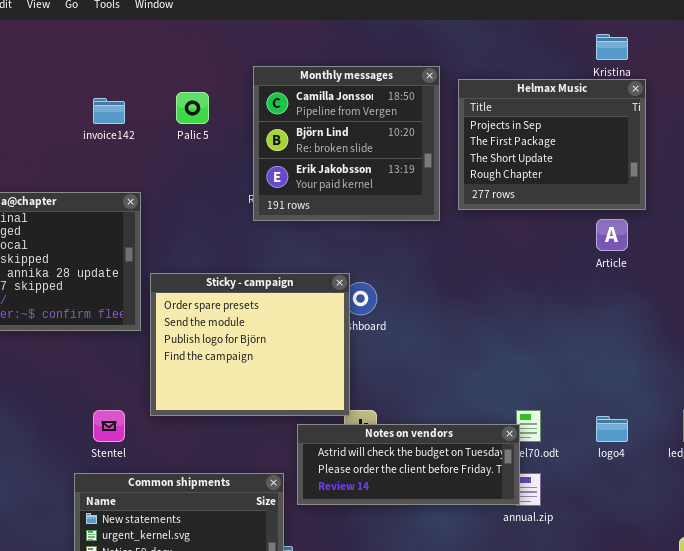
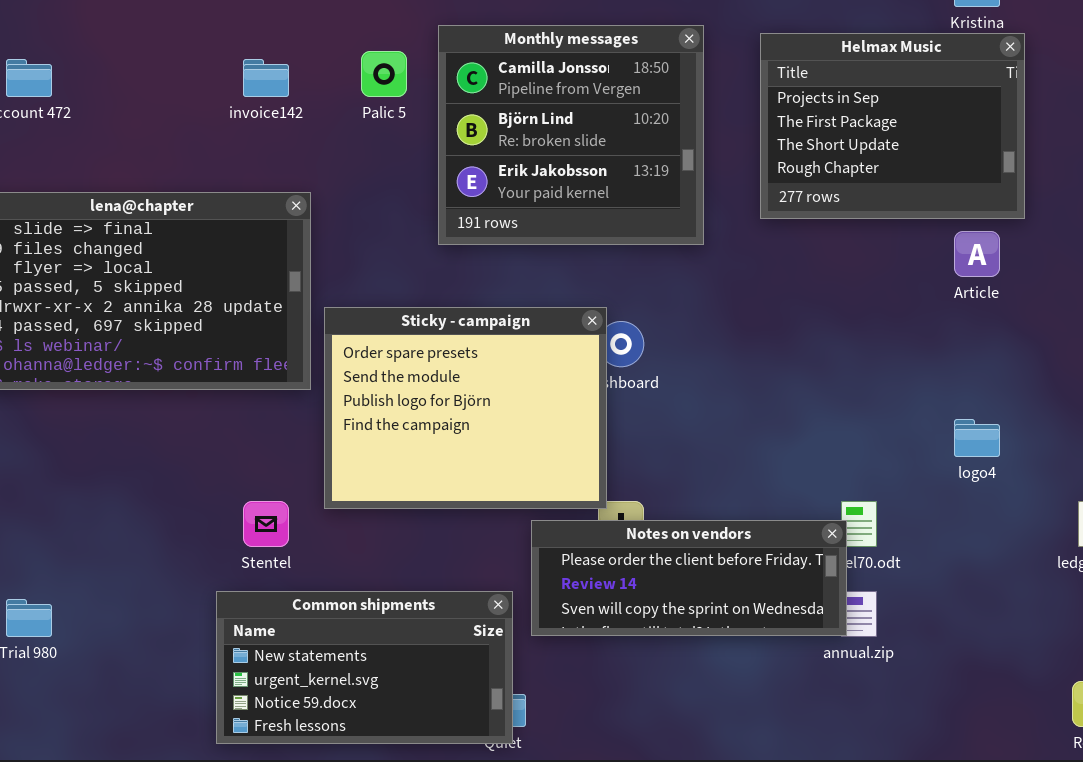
Monthly messages: [253,66,440,221] -> [438,25,704,245], moved
logo4: [596,416,628,442] -> [954,419,1000,457], moved
Notes on vendors: [297,424,520,505] -> [531,520,847,636], scrolled down 1 row

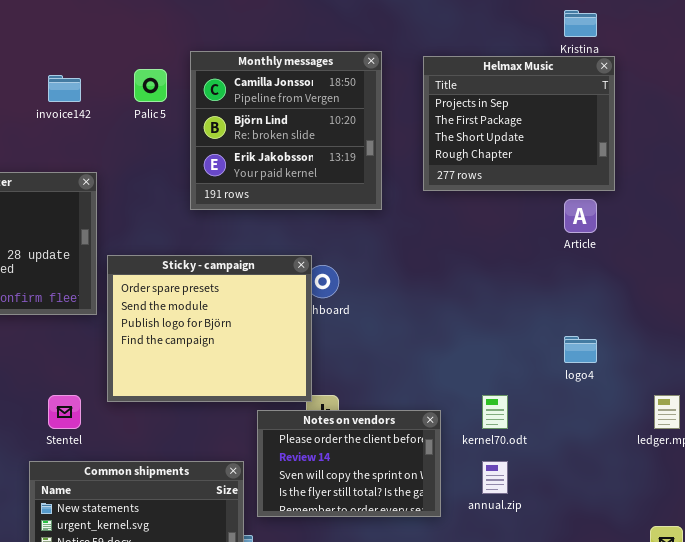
Notes on vendors: [531,520,847,636] -> [257,410,441,517], resized

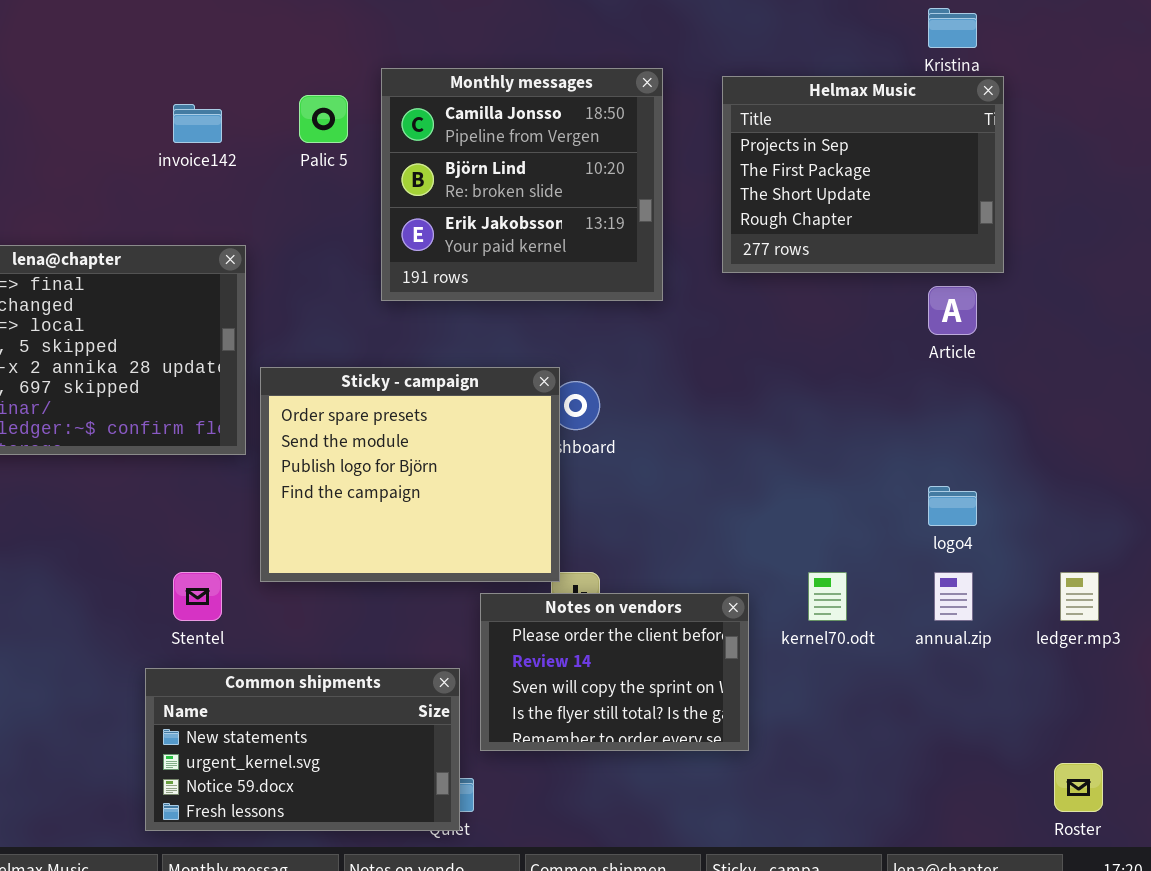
annual.zip: [482,461,508,494] -> [934,572,973,621], moved

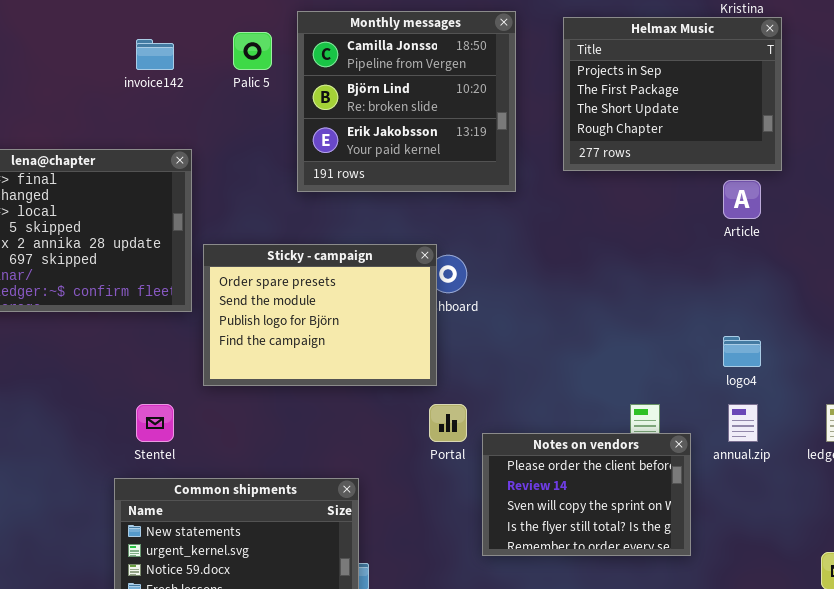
Sticky - campaign: [260,367,560,582] -> [203,244,437,386], resized
Notes on vendors: [480,593,749,751] -> [482,433,691,556], moved

